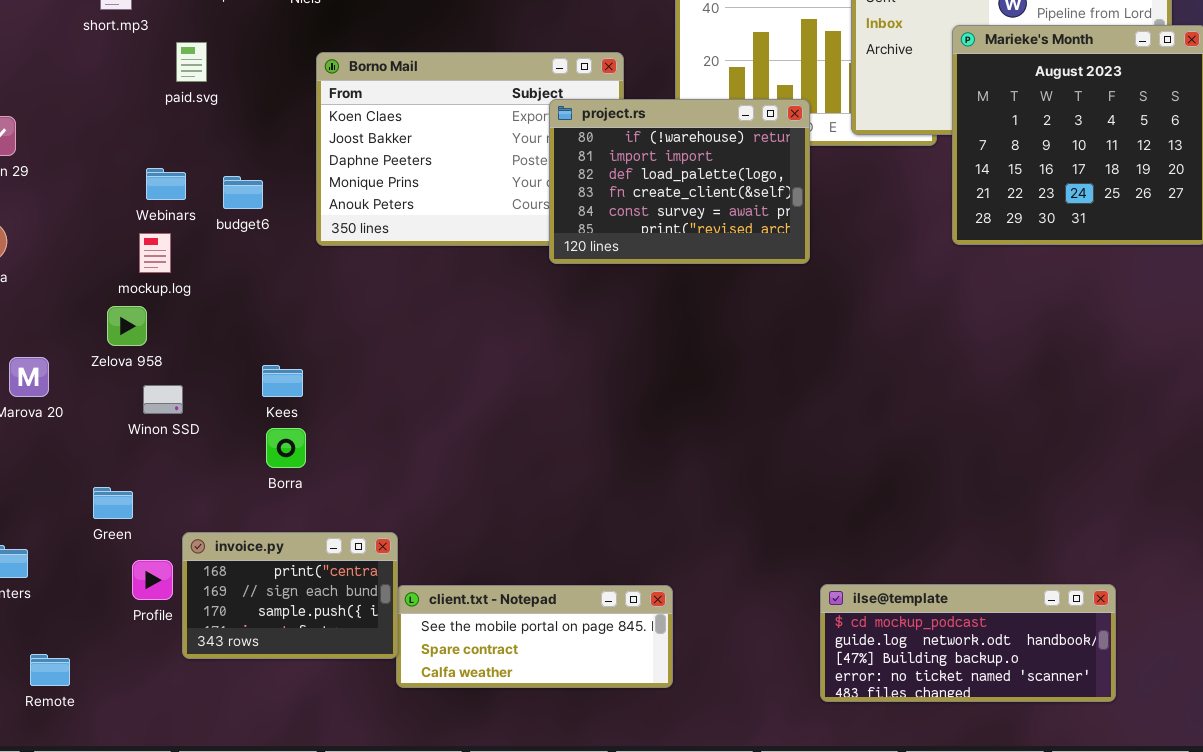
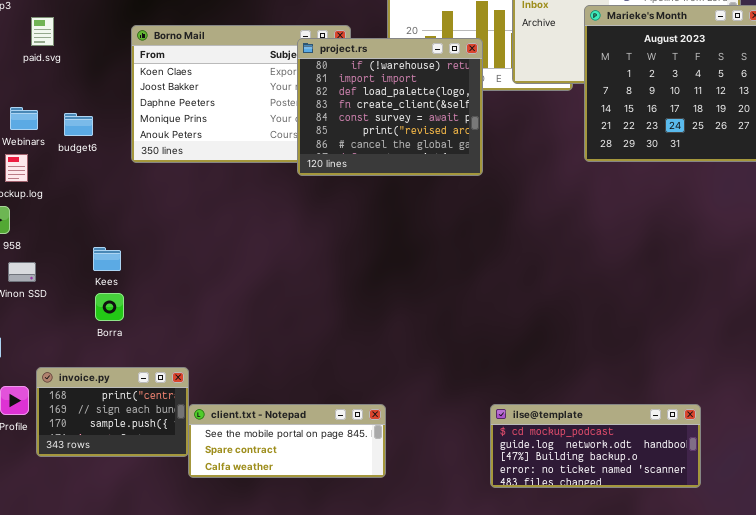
project.rs: [549,99,810,264] -> [297,38,483,176], resized

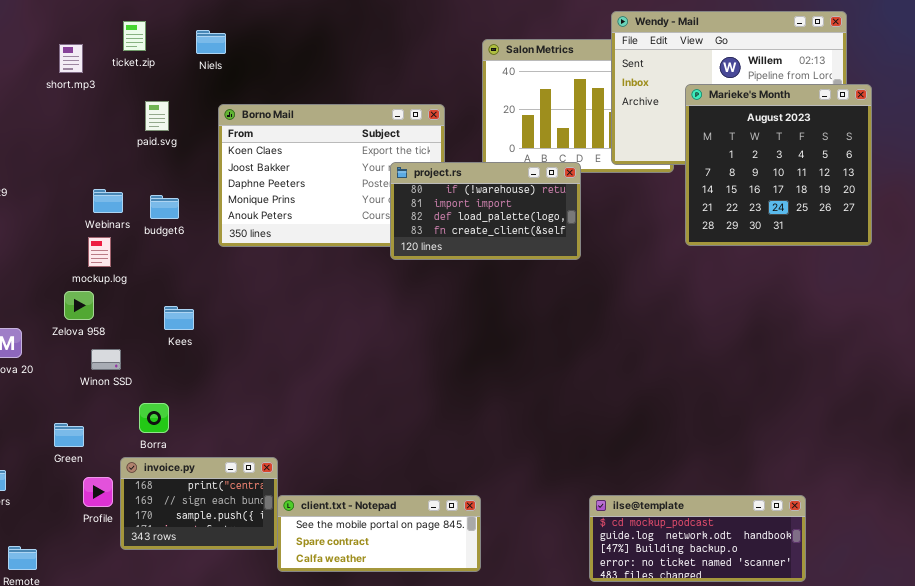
paid.svg: [31,17,54,46] -> [145,101,169,131], moved
project.rs: [297,38,483,176] -> [390,162,581,260], resized
Kees: [93,247,121,271] -> [164,306,194,330], moved
Borra: [95,293,124,321] -> [139,403,169,433], moved

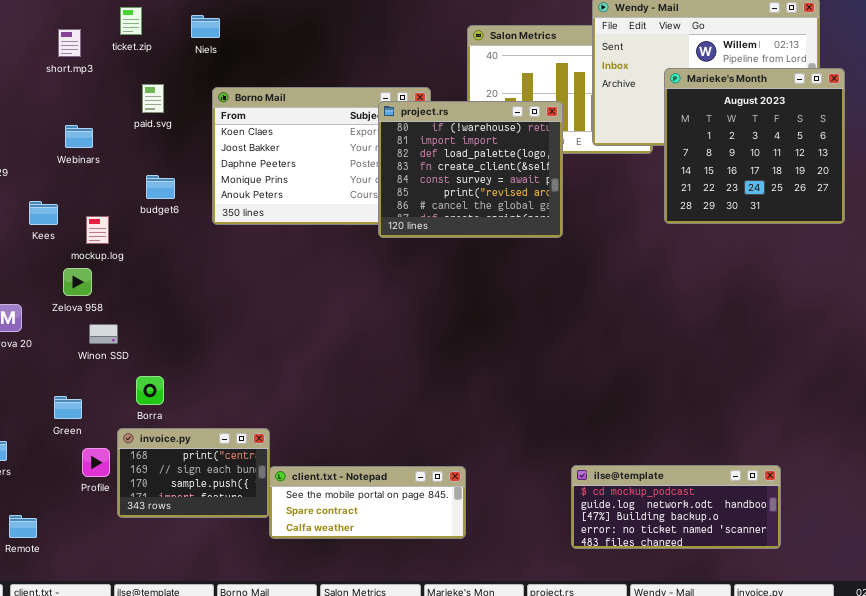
project.rs: [390,162,581,260] -> [378,101,563,238], resized
Webinars: [93,189,123,213] -> [65,125,93,148], moved
Kees: [164,306,194,330] -> [29,201,58,225], moved

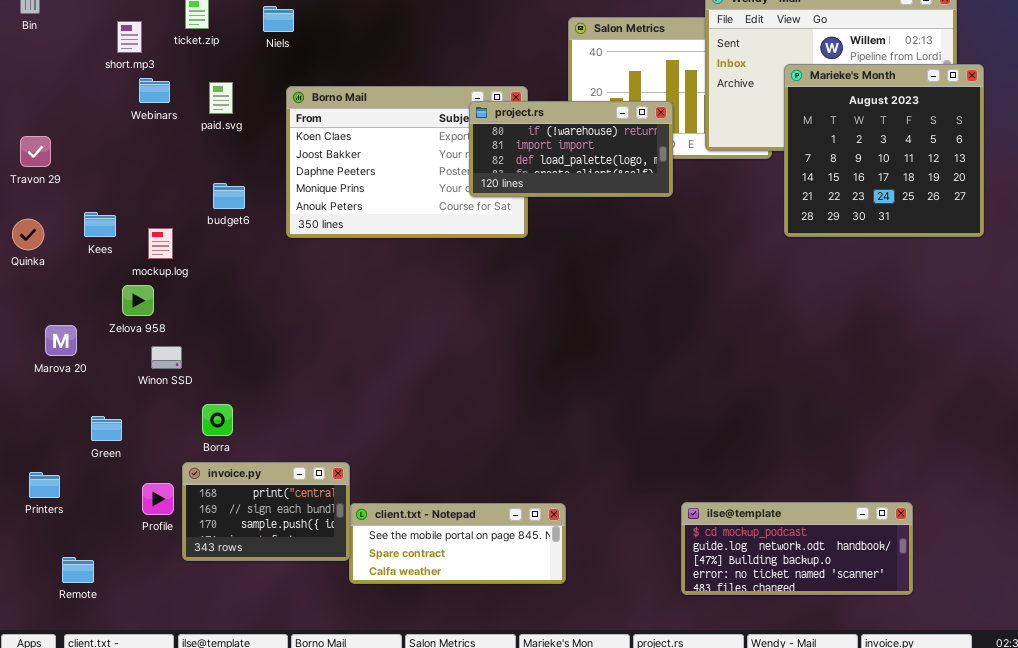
project.rs: [378,101,563,238] -> [469,101,673,197], resized
Webinars: [65,125,93,148] -> [139,78,170,103], moved
Green: [54,396,82,419] -> [91,416,122,441], moved

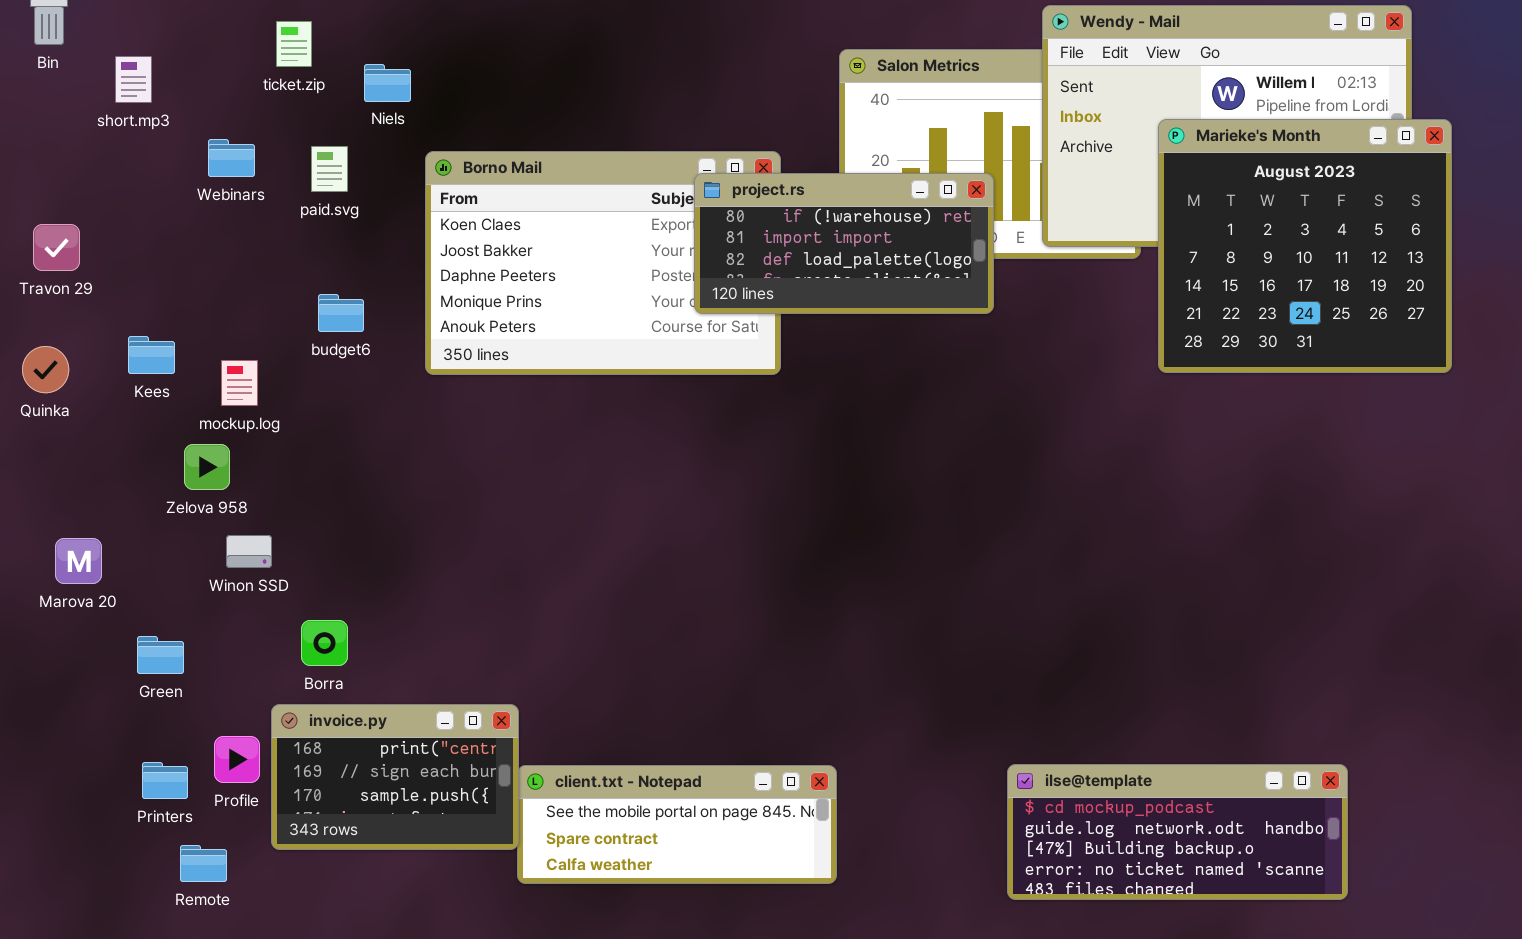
Niels: [263,6,294,32] -> [364,64,411,102], moved
short.mp3: [117,21,142,53] -> [115,56,152,103], moved
Marova 20: [45,325,77,356] -> [55,538,102,584], moved
Printers: [29,472,60,498] -> [142,762,188,799], moved
Remote: [62,557,94,583] -> [180,845,227,882], moved

